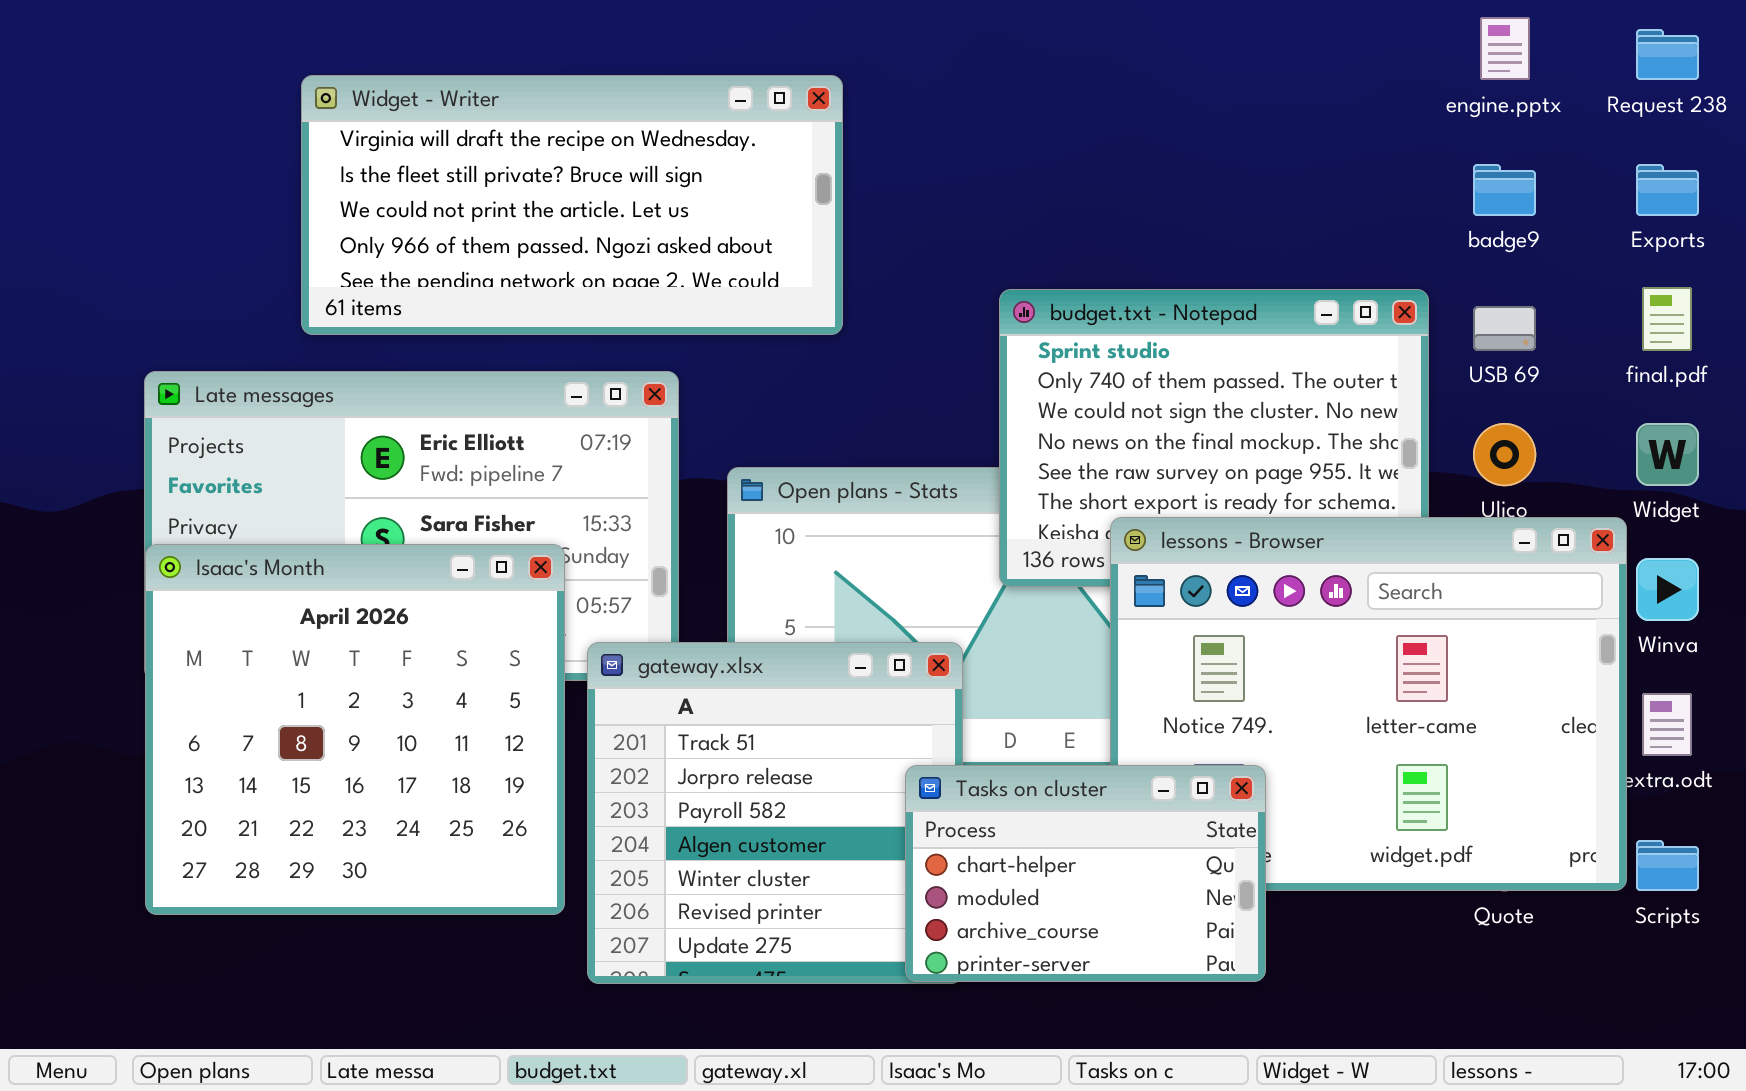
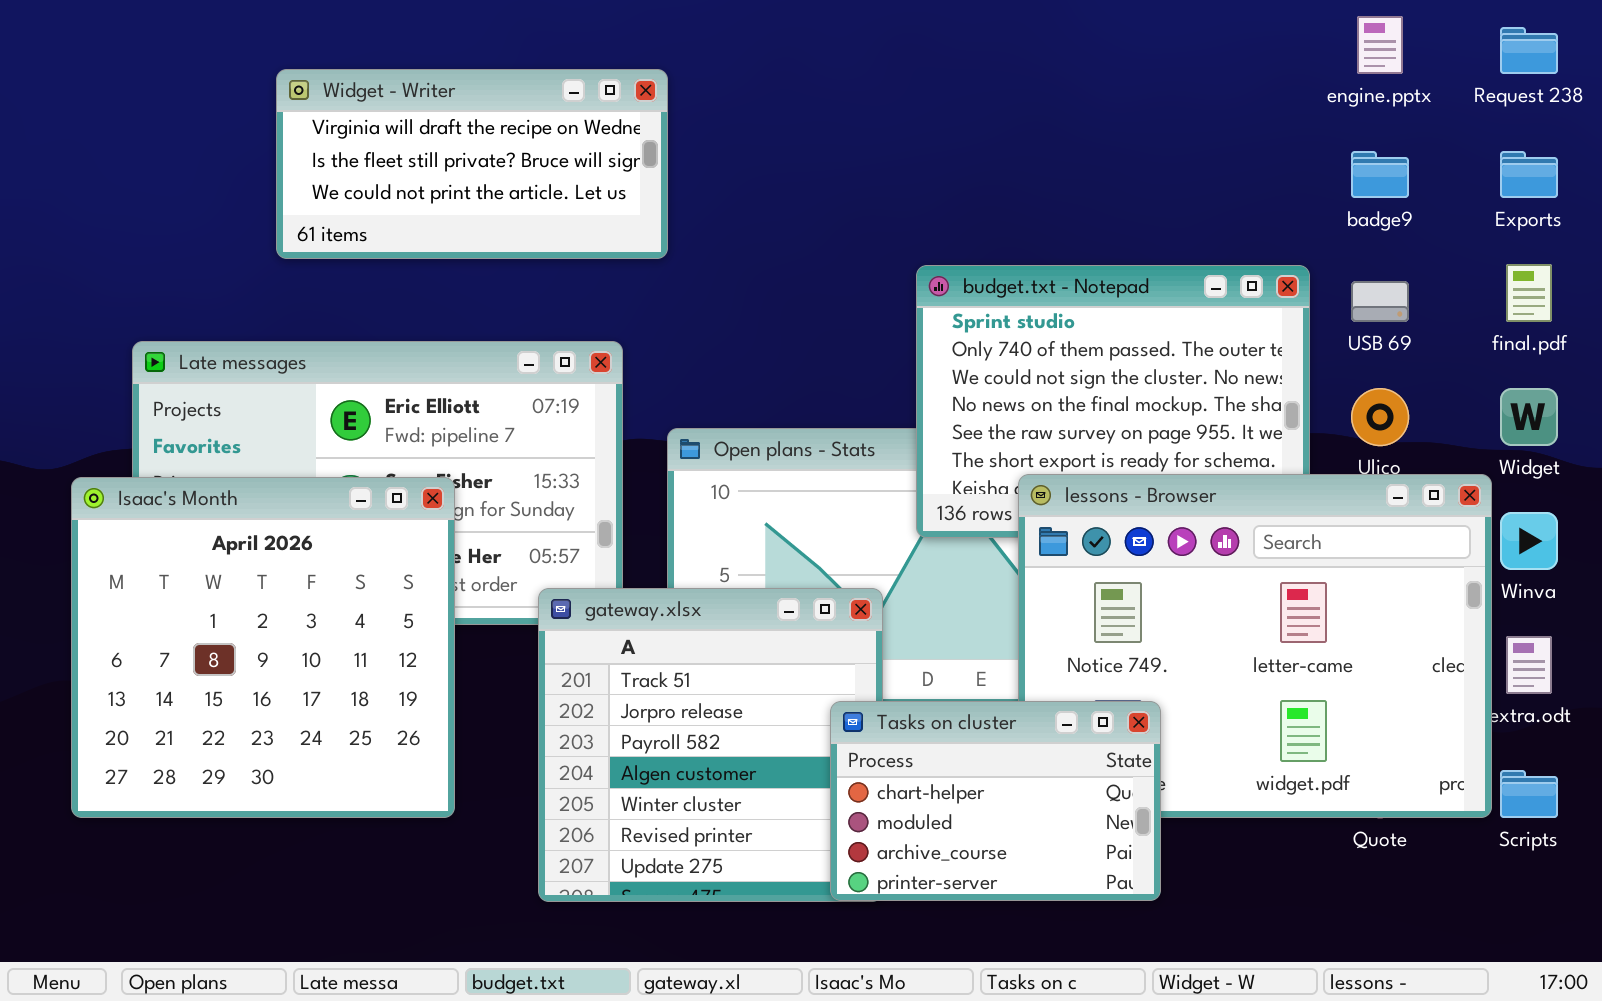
Widget - Writer: [301,75,843,335] -> [276,69,668,259], resized
Isaac's Month: [145,544,565,915] -> [71,477,455,818], moved

